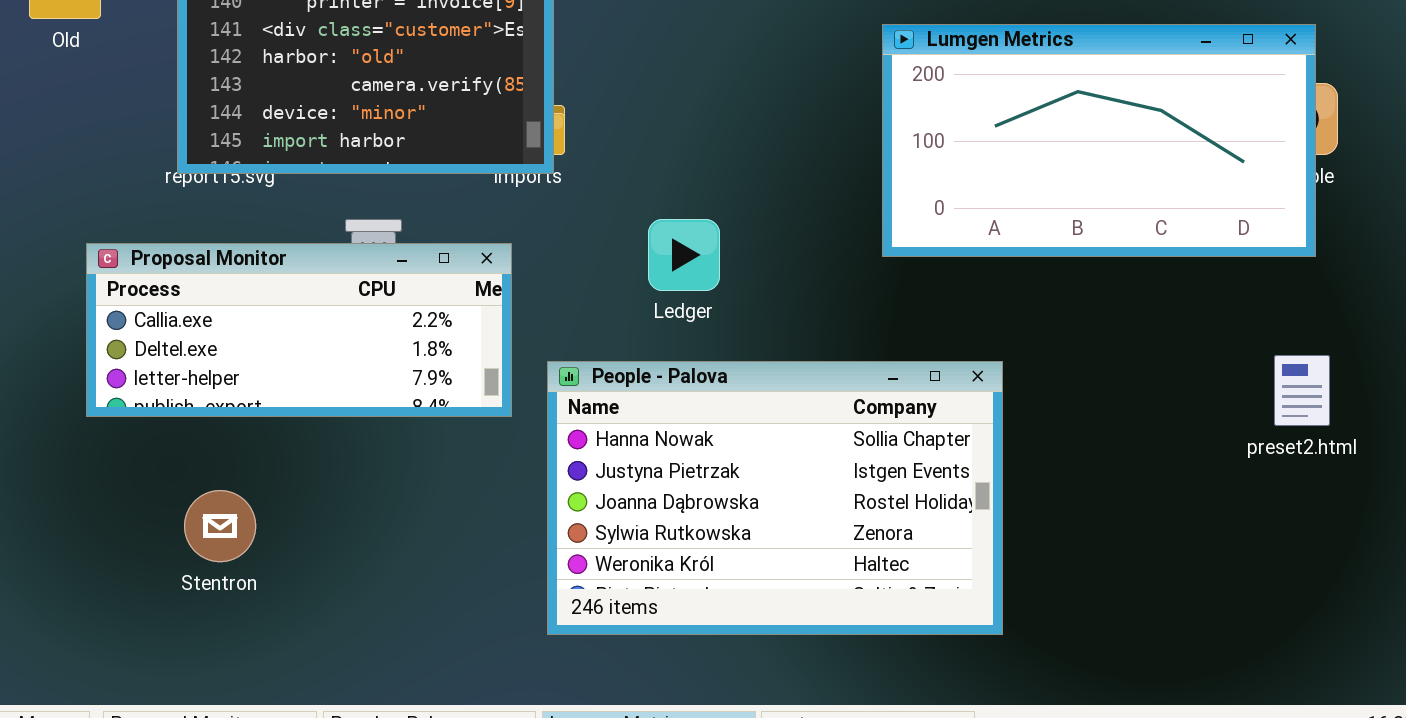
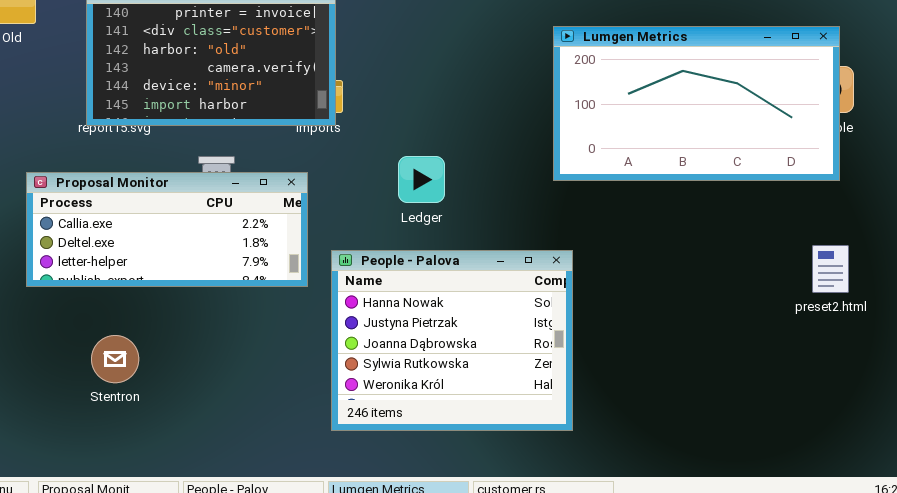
People - Palova: [547,361,1003,635] -> [331,250,573,431], resized

